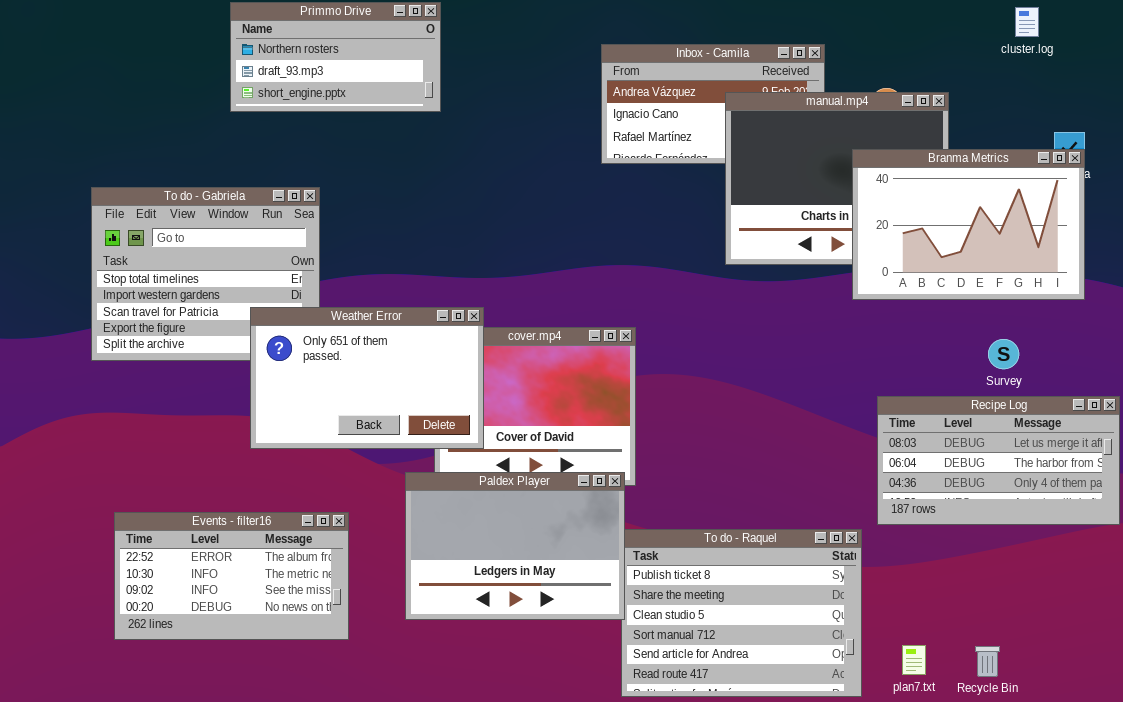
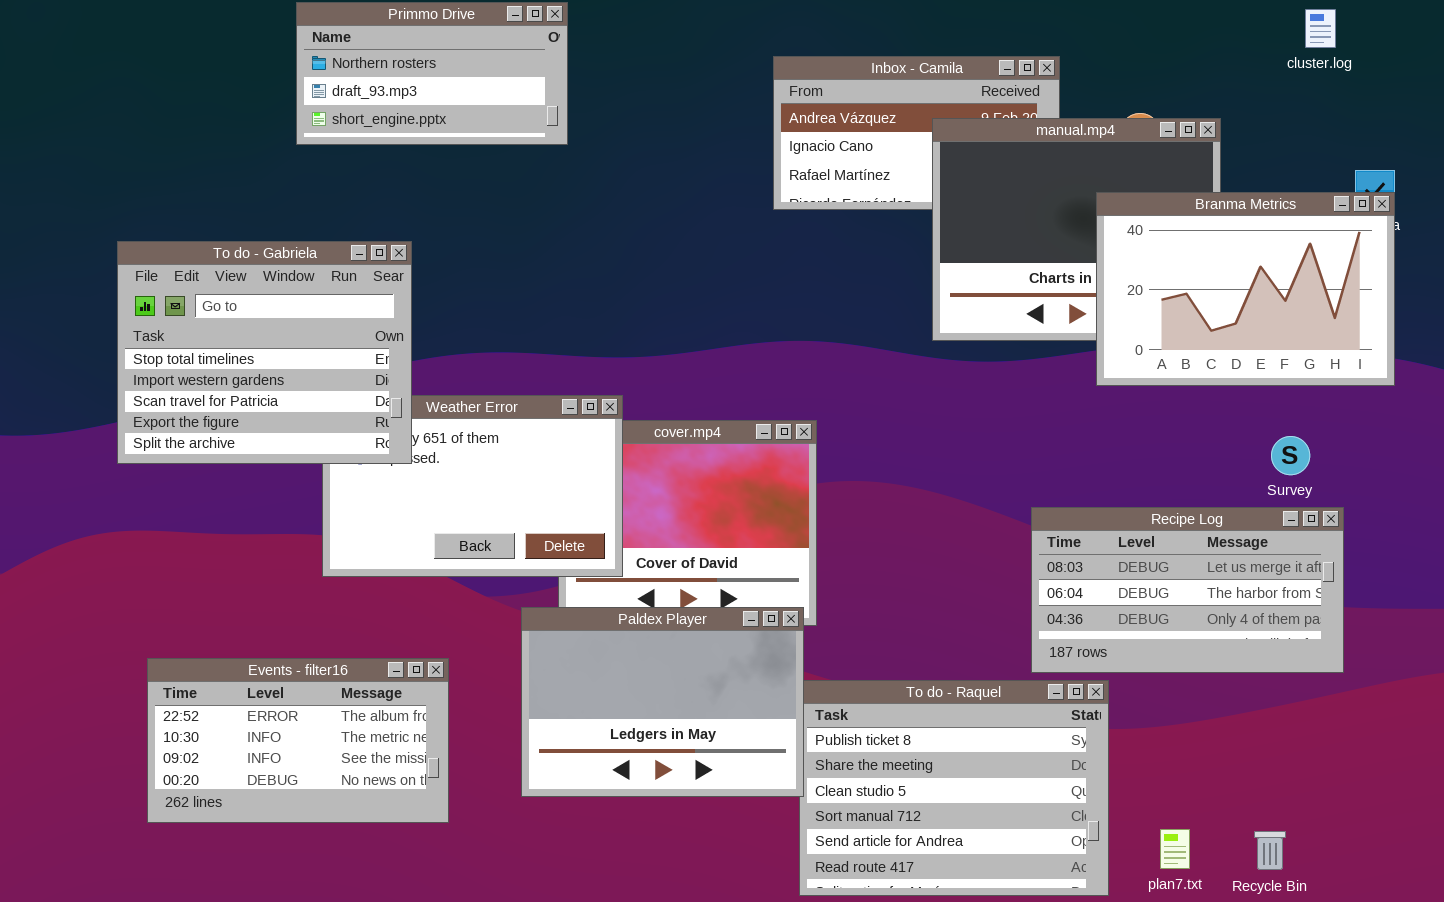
To do - Gabriela: [91,187,320,361] -> [117,241,412,464], raised
Recipe Log: [877,396,1120,525] -> [1031,507,1344,673], moved

